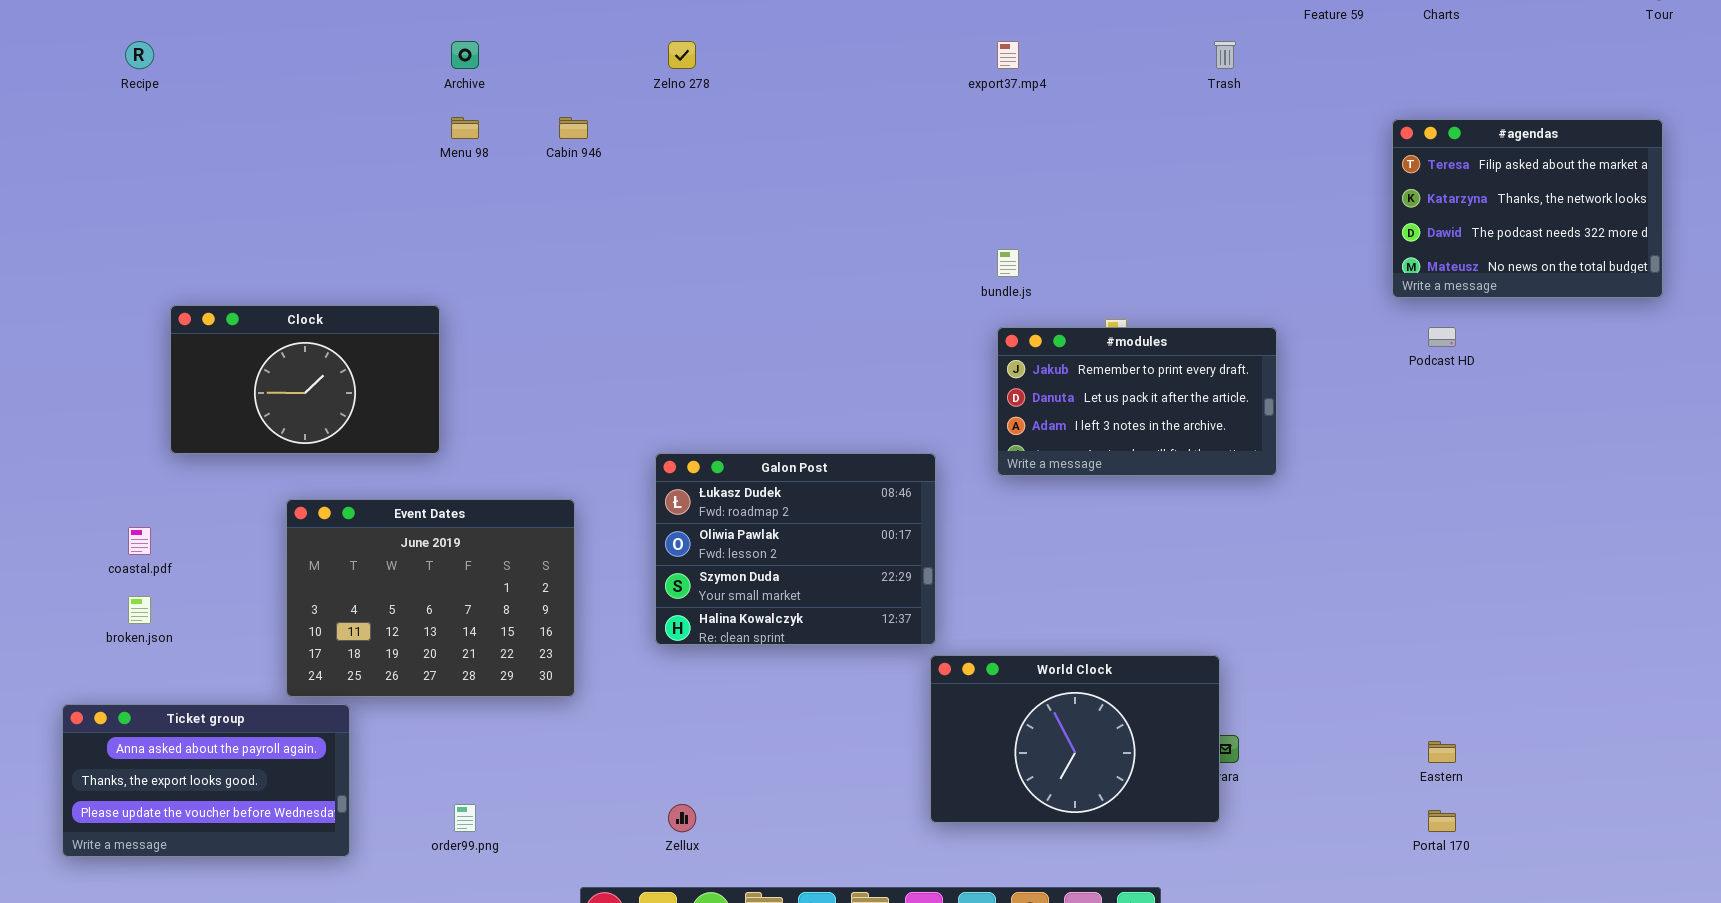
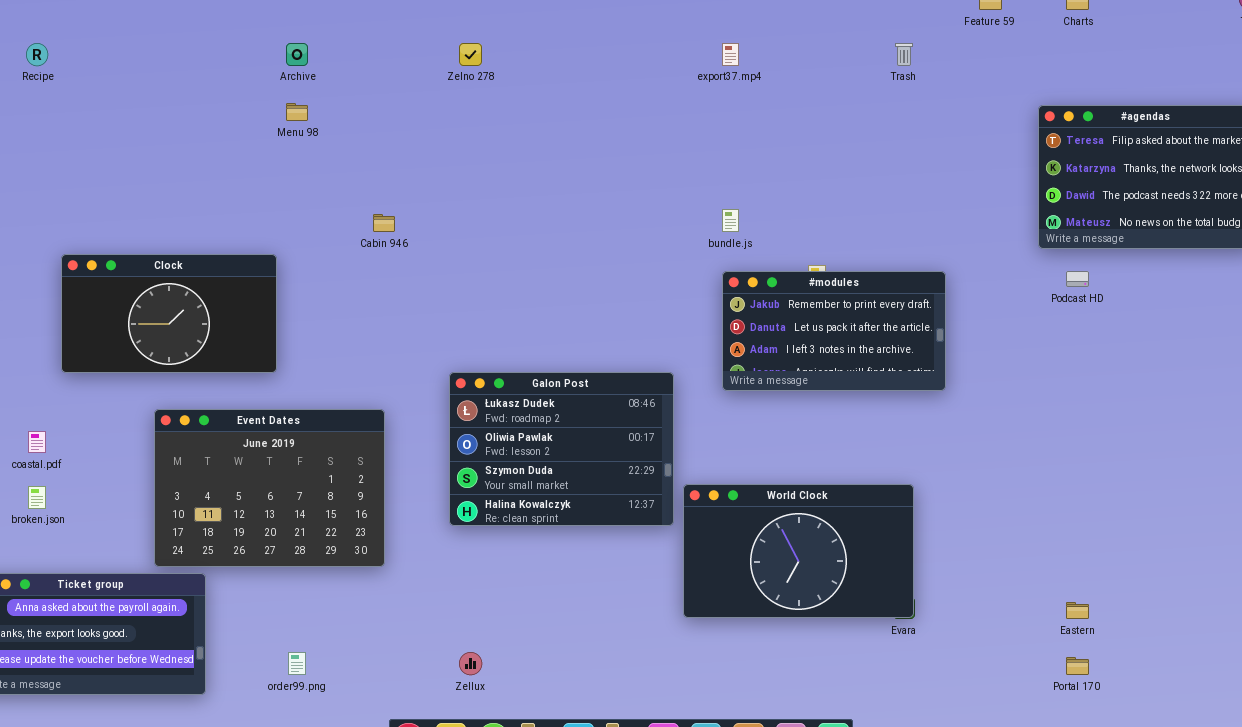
Cabin 946: [559,117,588,139] -> [373,214,395,232], moved
World Clock: [930,655,1220,823] -> [683,484,914,618], moved

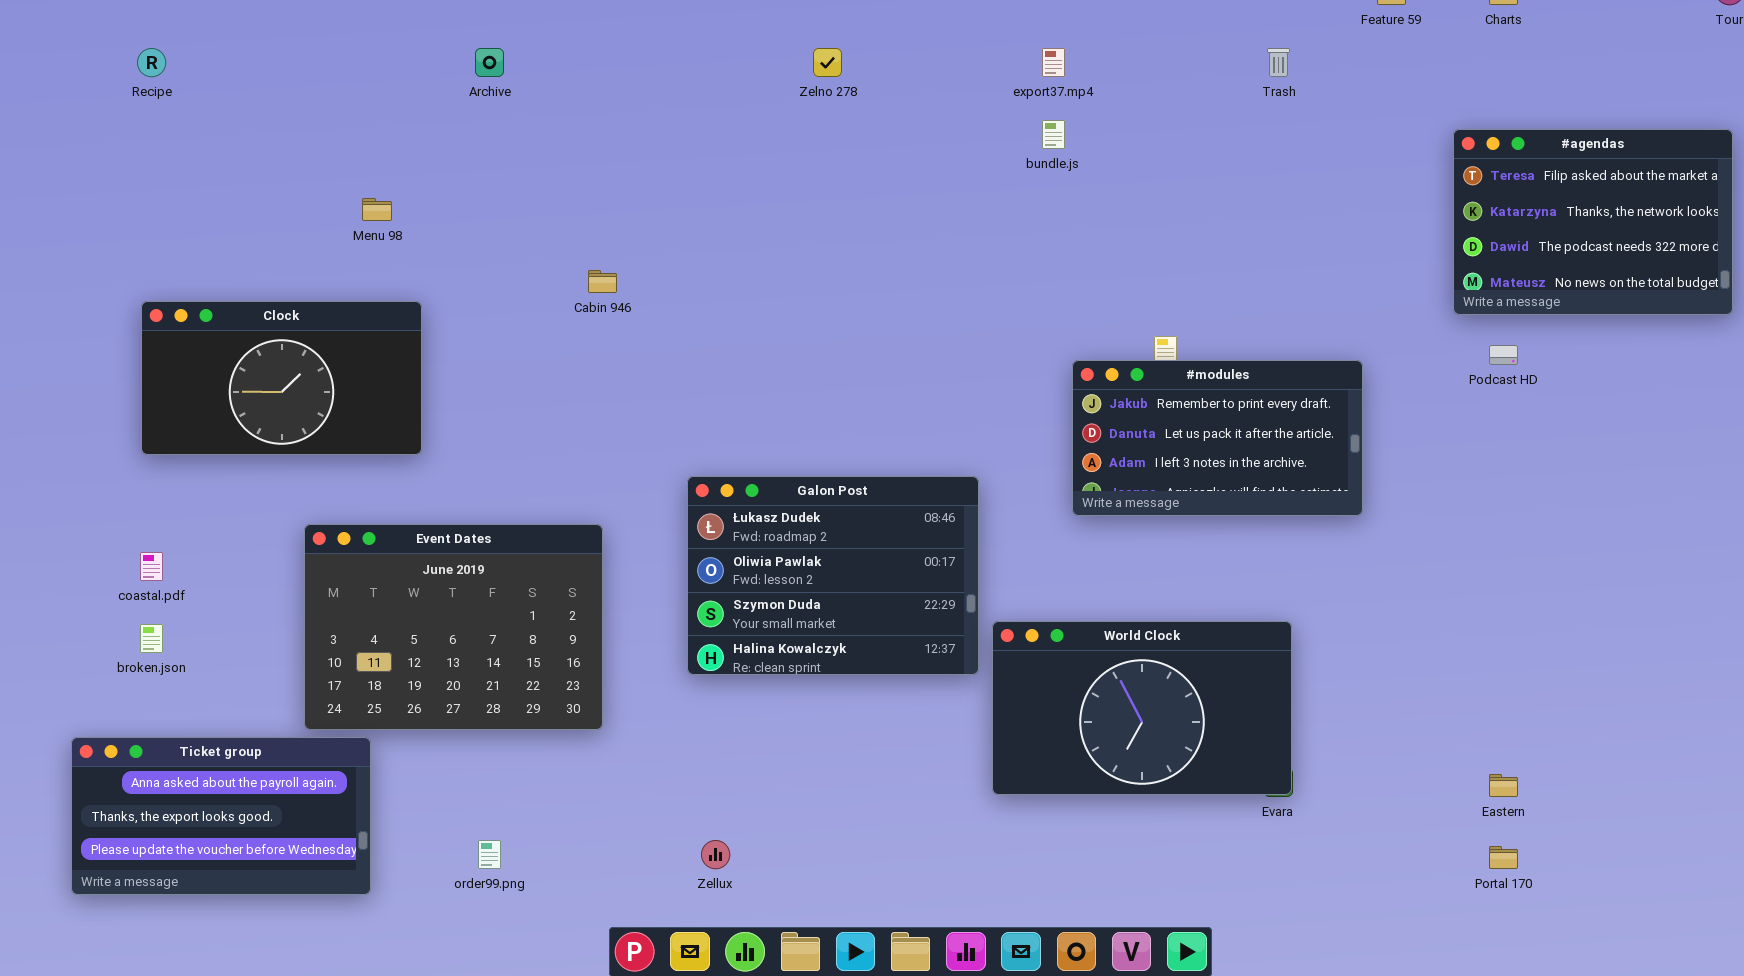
Zelno 278: [459,43,482,66] -> [813,48,842,77], moved
Menu 98: [286,103,308,121] -> [362,198,392,221], moved
bundle.js: [722,209,739,232] -> [1042,120,1065,149], moved
Clock: [61,254,277,373] -> [141,301,422,455], moved
#modules: [722,271,946,391] -> [1072,360,1363,516], moved

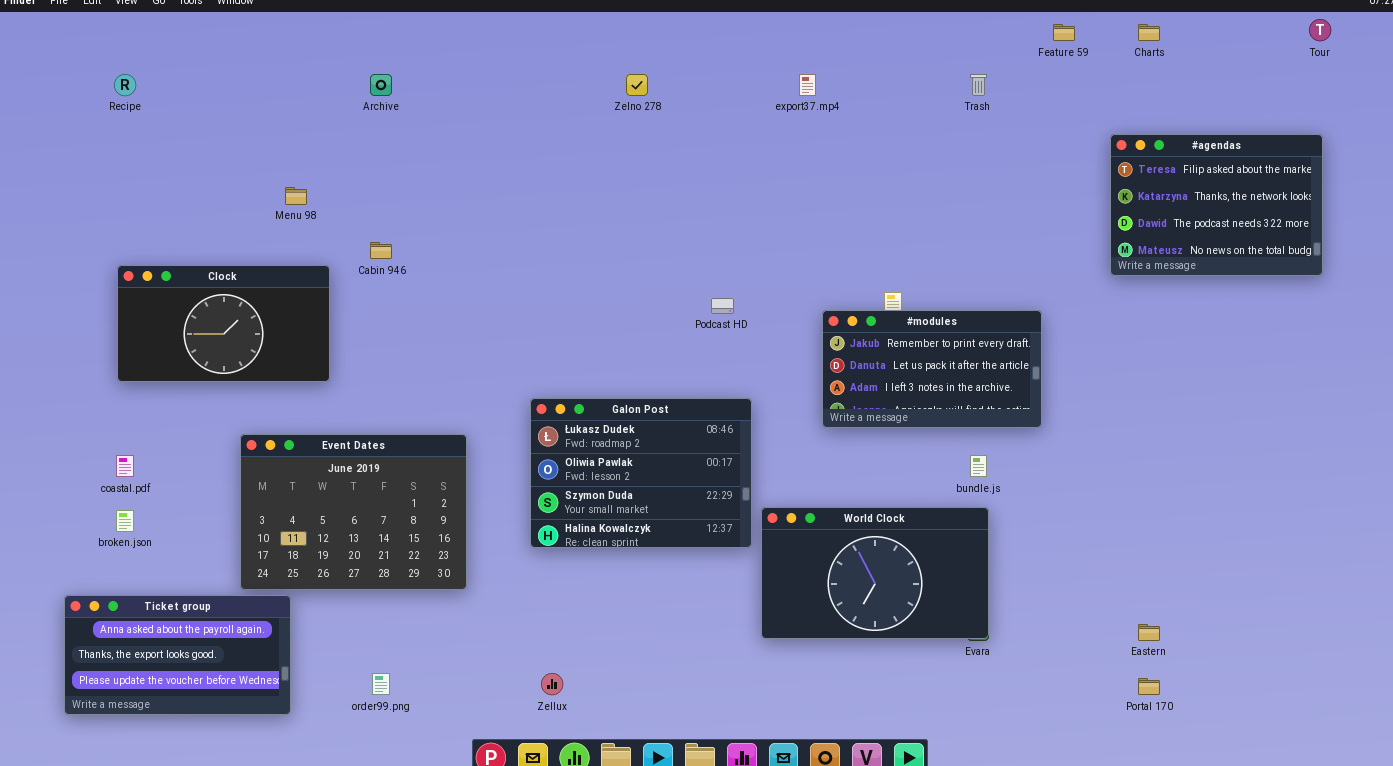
bundle.js: [1042,120,1065,149] -> [970,455,987,477], moved
Cabin 946: [588,270,617,293] -> [370,242,392,259], moved
Podcast HD: [1489,345,1518,365] -> [711,298,734,314], moved

